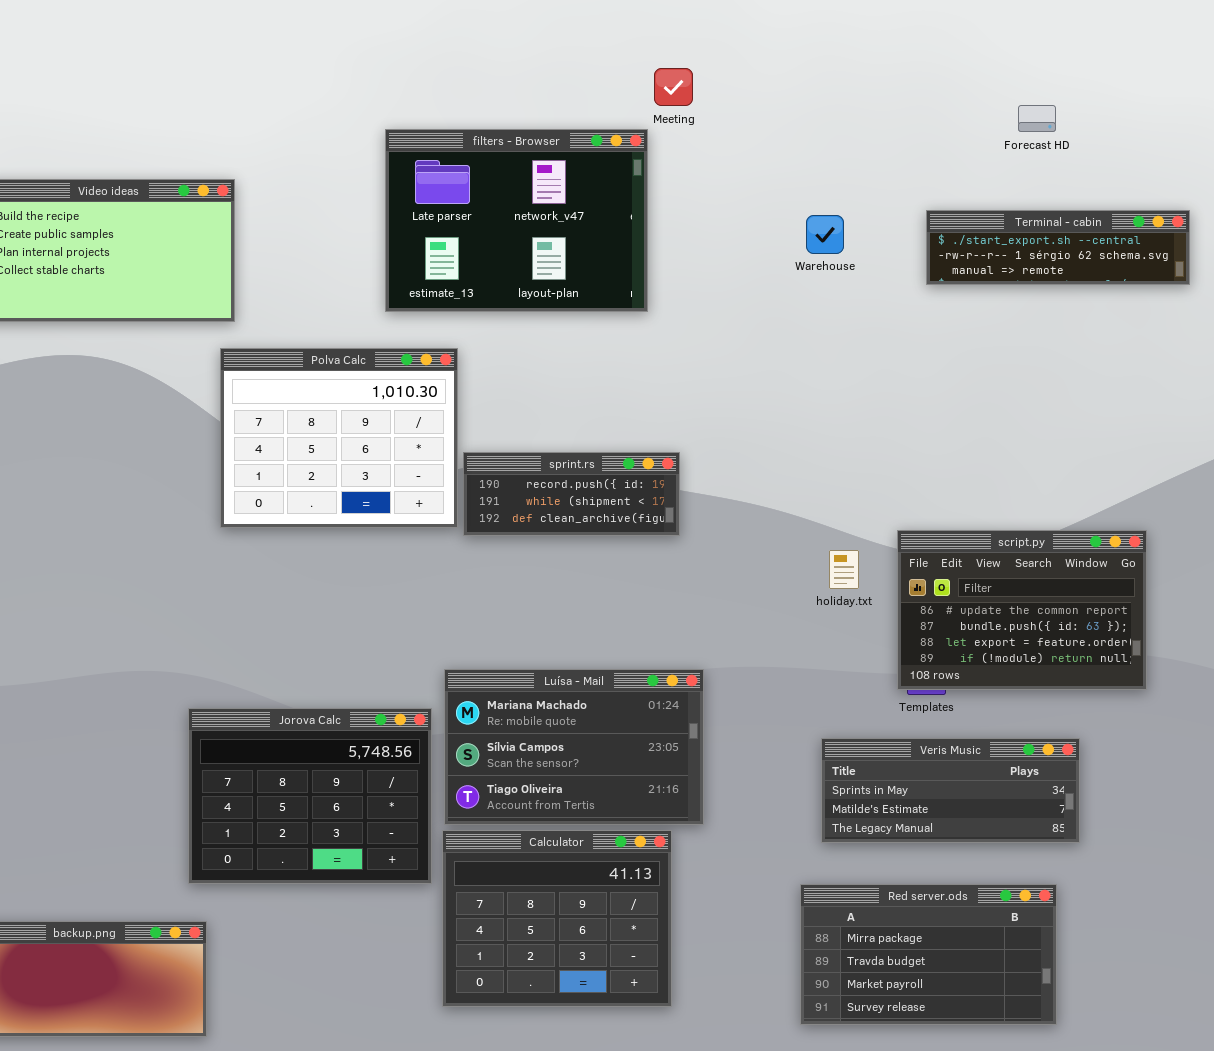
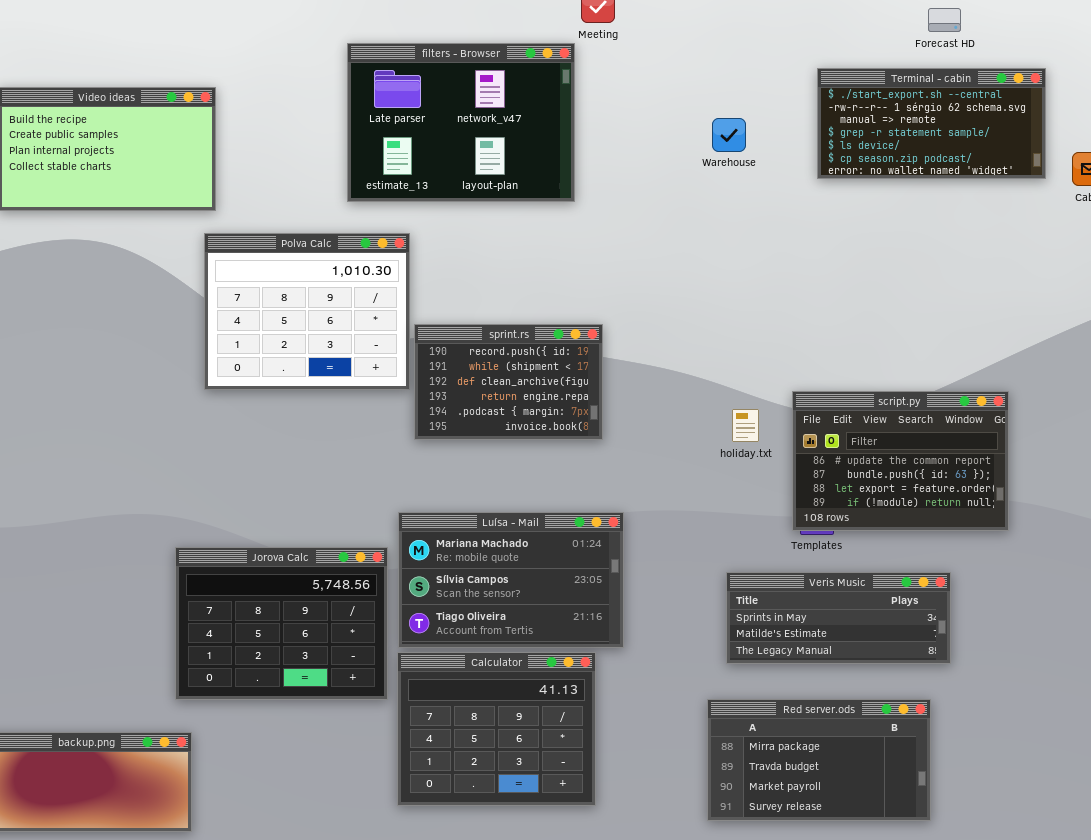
Forecast HD: [1018,105,1056,132] -> [928,8,961,32], moved
Terminal - cabin: [926,210,1190,285] -> [817,68,1046,179], resized
sprint.rs: [463,452,680,536] -> [414,324,603,440], resized

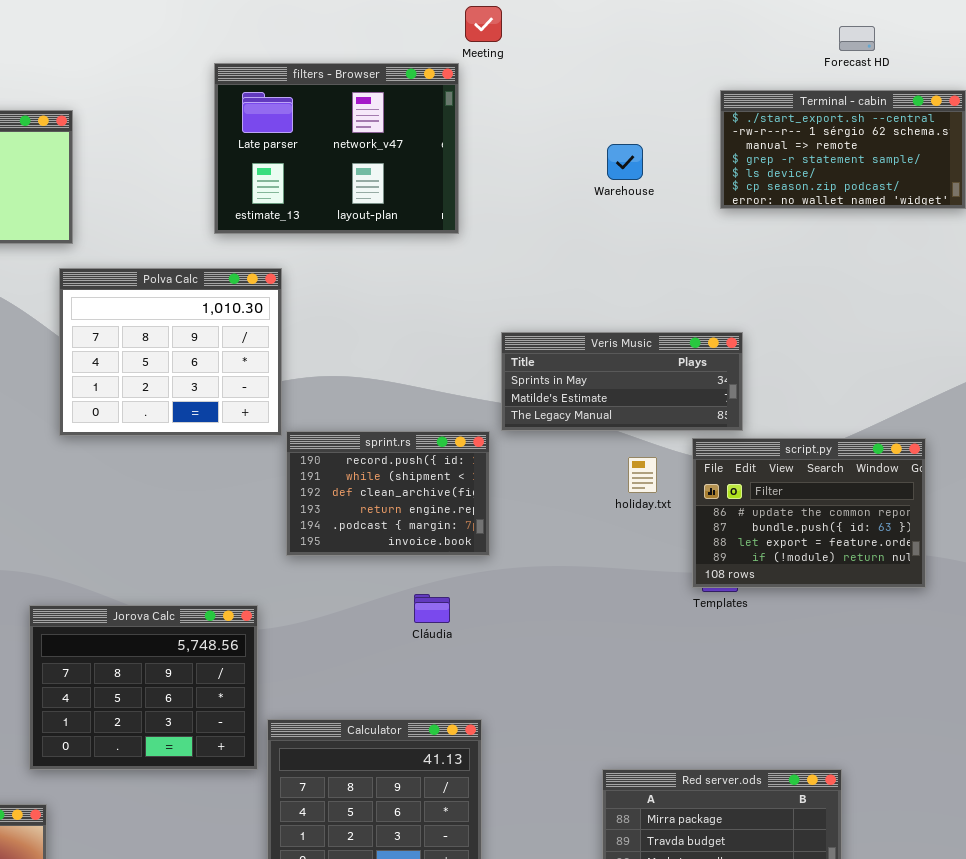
sprint.rs: [414,324,603,440] -> [286,431,490,556], moved
Luísa - Mail: [398,512,624,648] -> none, closed
Veris Music: [726,572,951,664] -> [501,332,743,431], moved

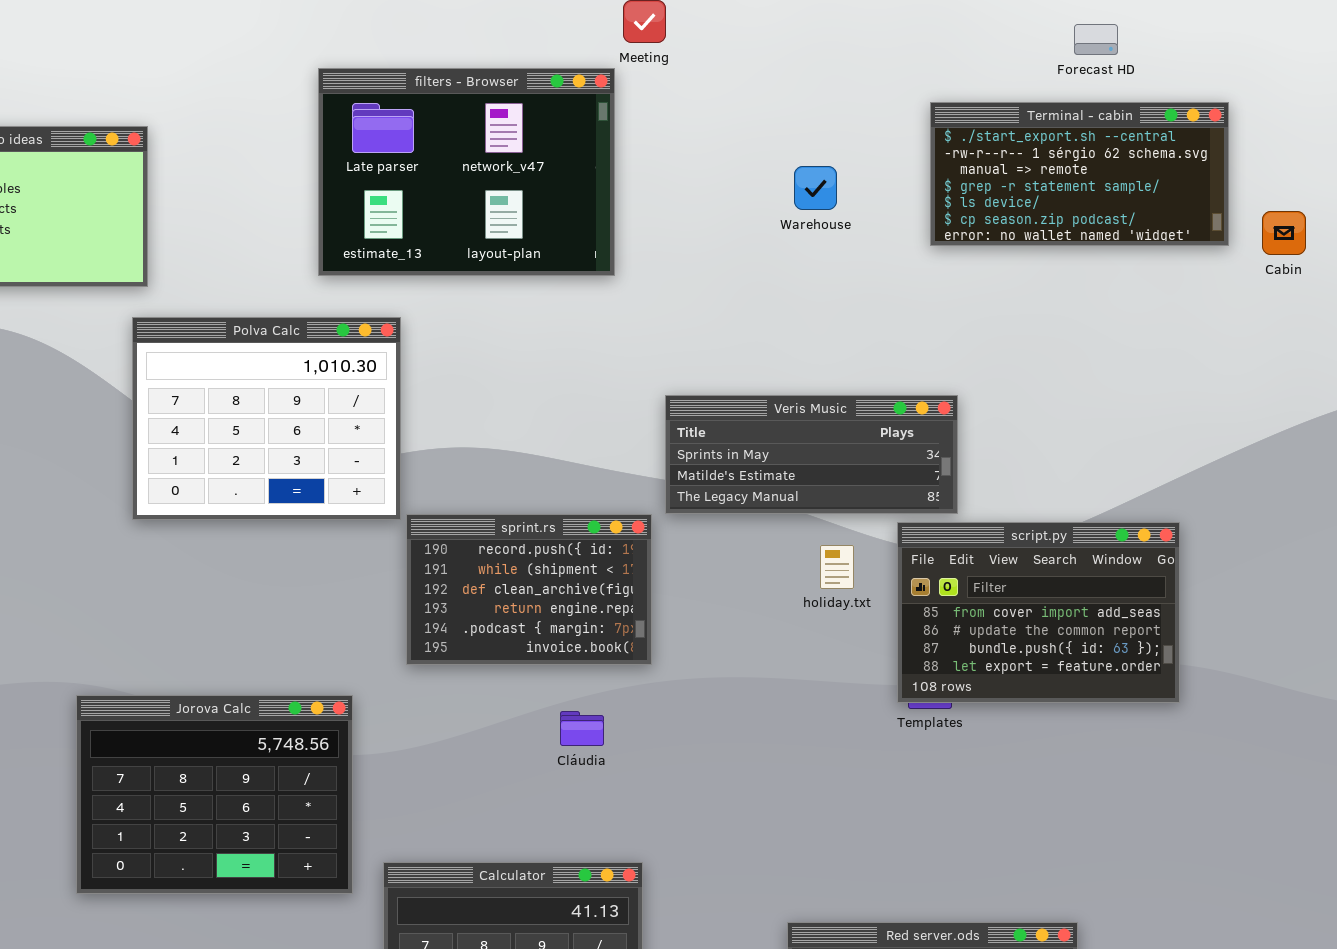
script.py: [692,438,926,588] -> [897,522,1180,703], scrolled up 1 row
Jorova Calc: [29,605,258,770] -> [76,695,353,894], moved

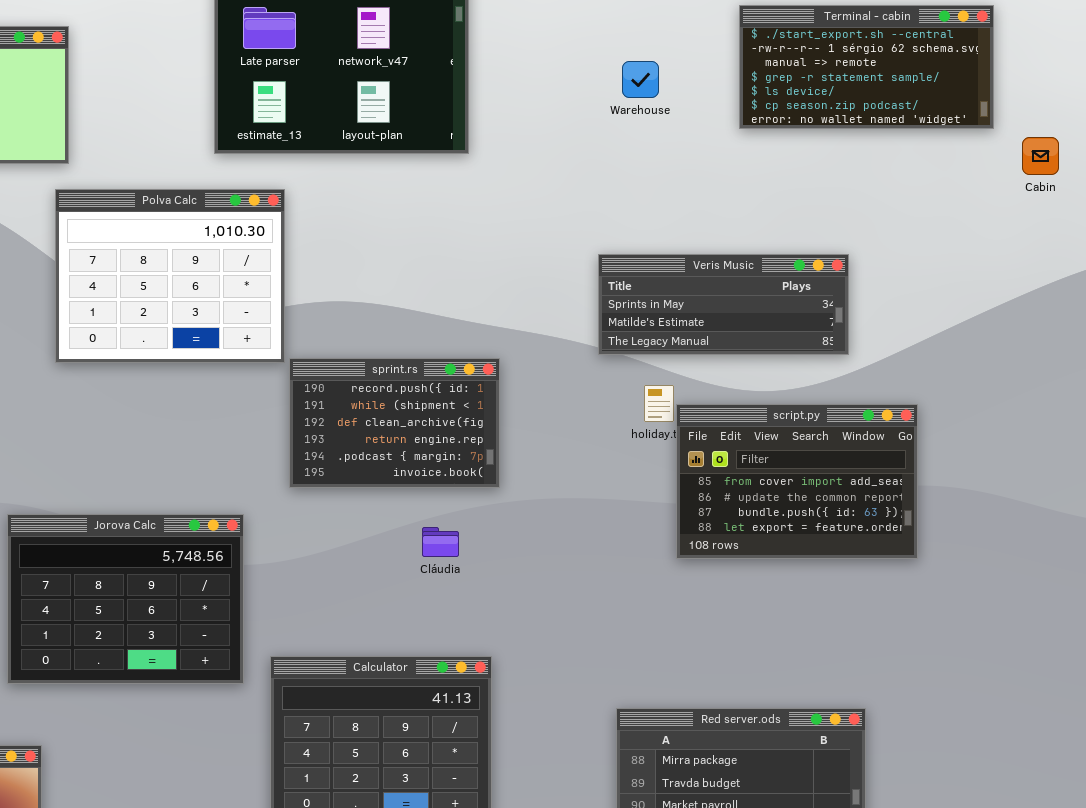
Cabin: [1262,211,1306,255] -> [1022,137,1059,175], moved
Veris Music: [665,395,958,514] -> [598,254,849,355], moved
script.py: [897,522,1180,703] -> [676,404,918,559], moved

